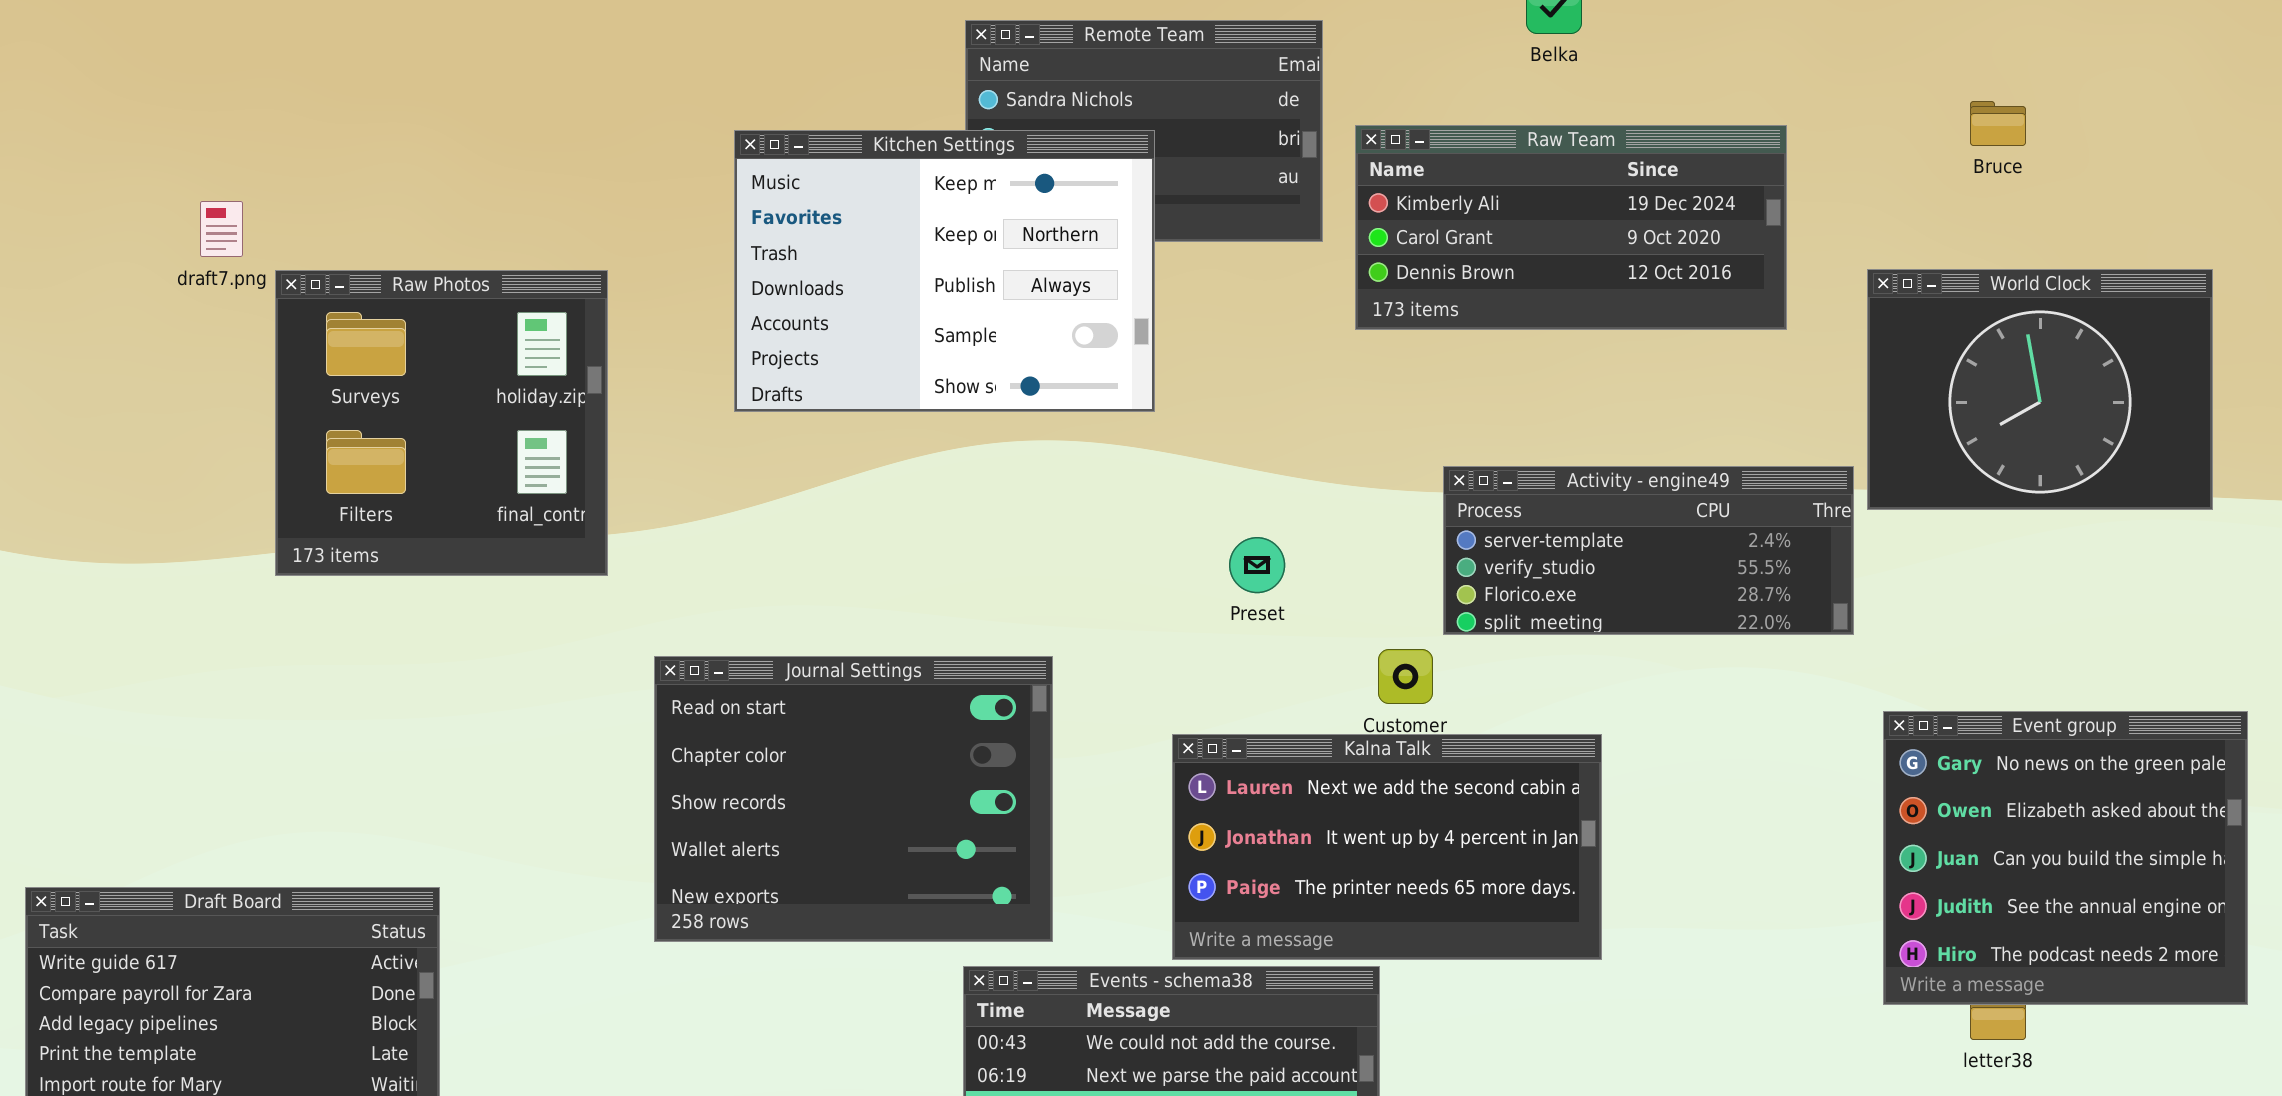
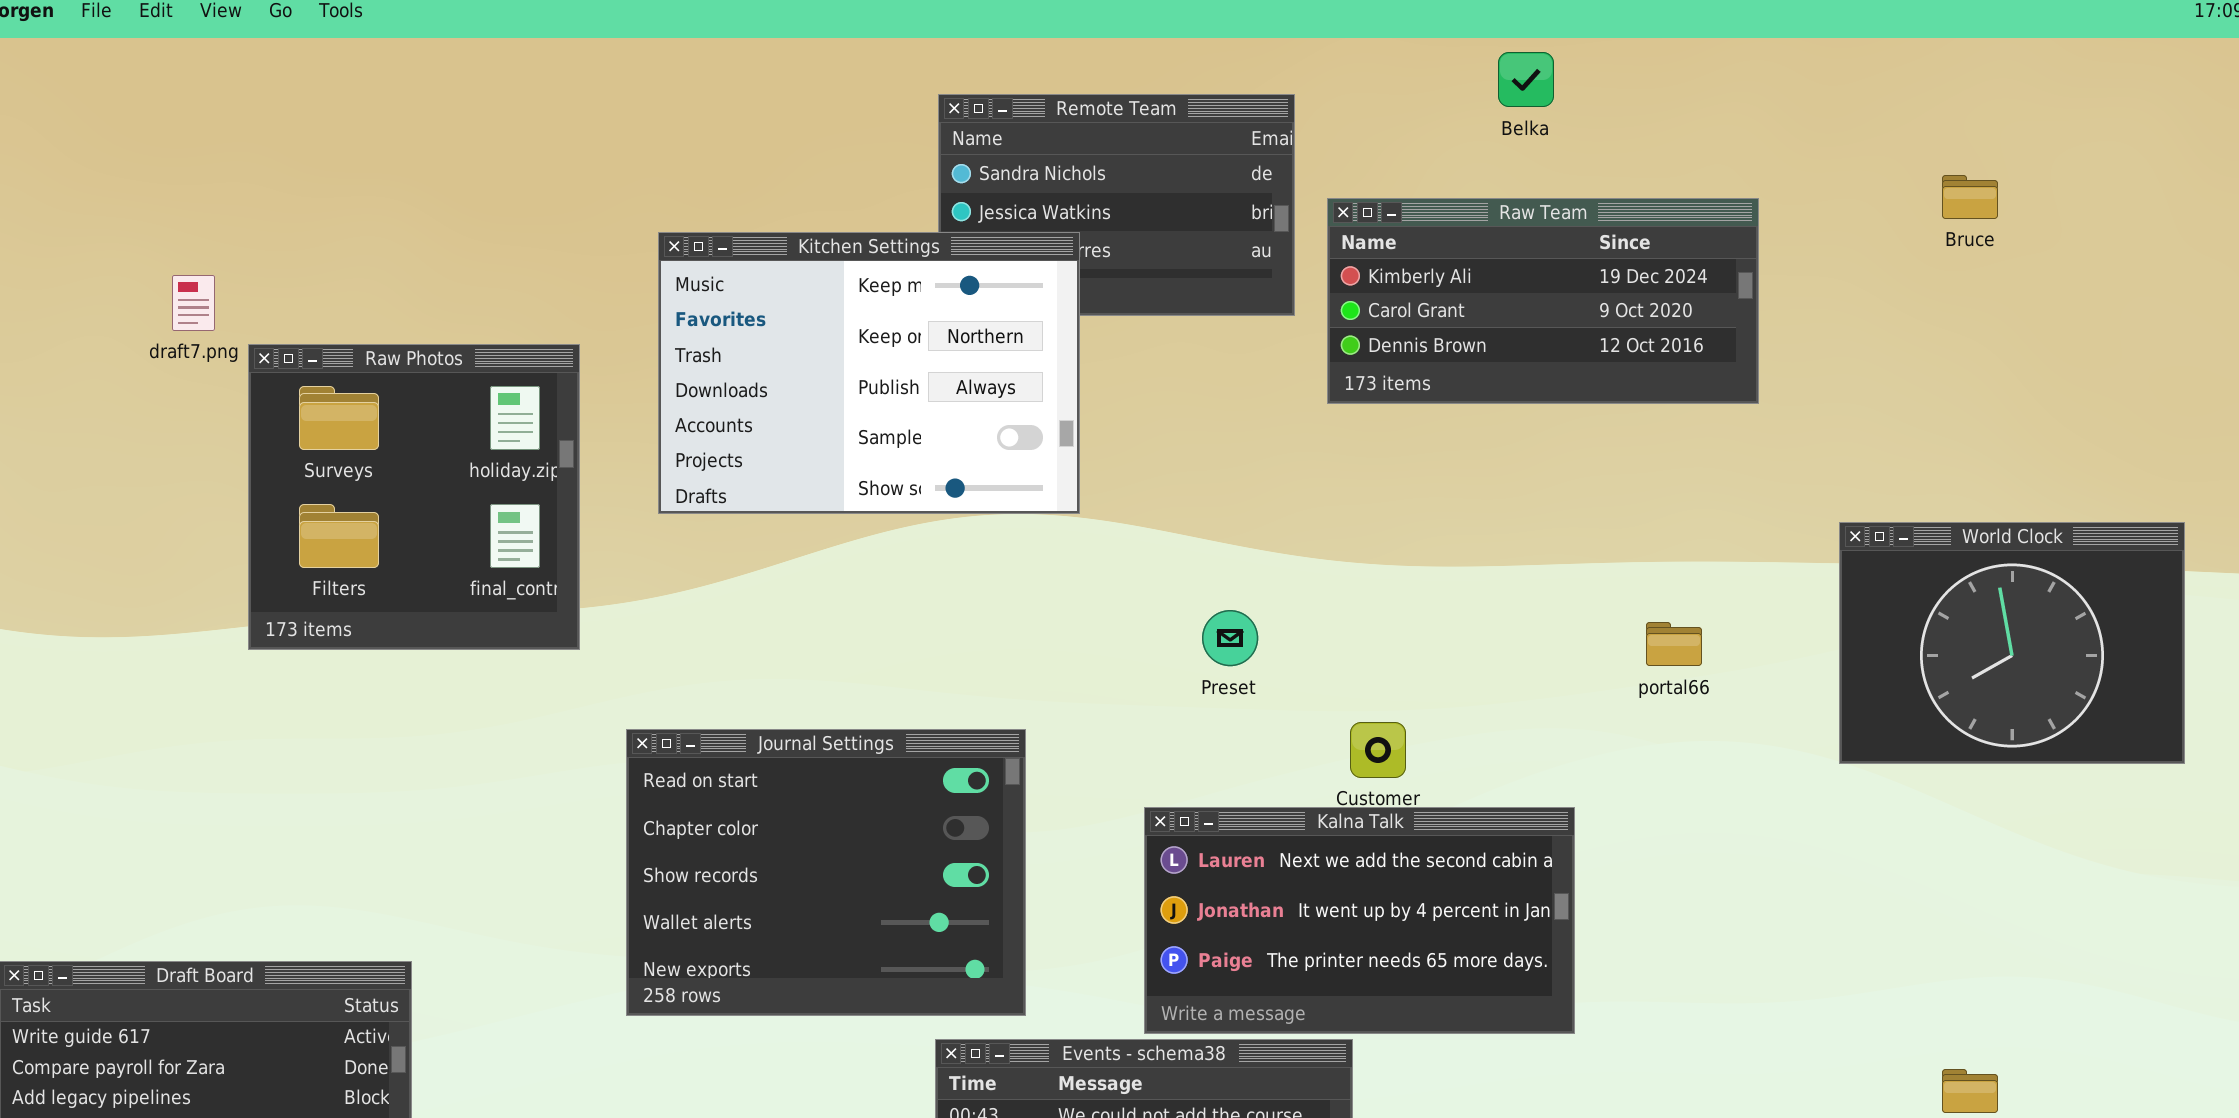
Kitchen Settings: [734,130,1155,412] -> [658,232,1080,514], moved
World Clock: [1867,269,2213,510] -> [1839,522,2185,764], moved
Activity - engine49: [1443,466,1854,635] -> none, closed
Event group: [1883,711,2248,1005] -> none, closed

